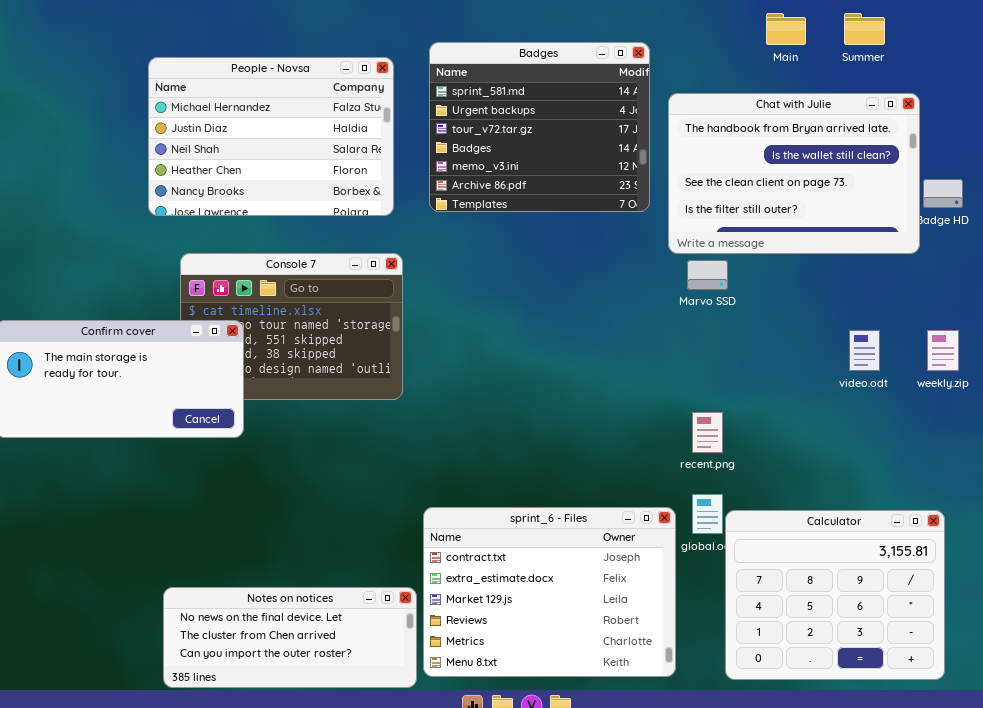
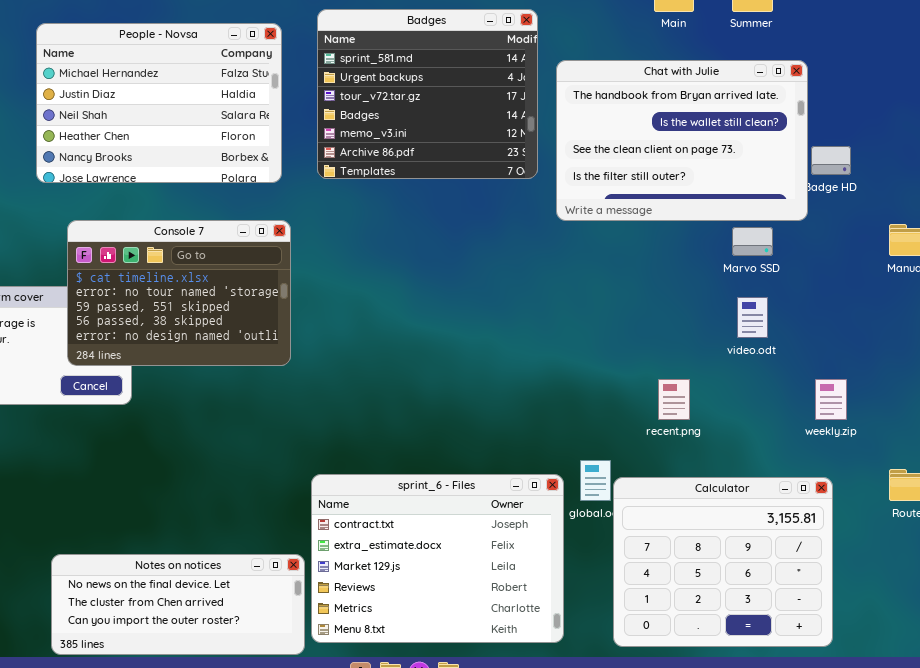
Console 7: [180,253,403,400] -> [67,220,291,366], raised
Marvo SSD: [687,260,728,290] -> [732,227,773,256], moved
weekly.zip: [927,330,959,371] -> [815,379,847,420], moved
recent.png: [692,412,723,453] -> [658,379,690,420], moved

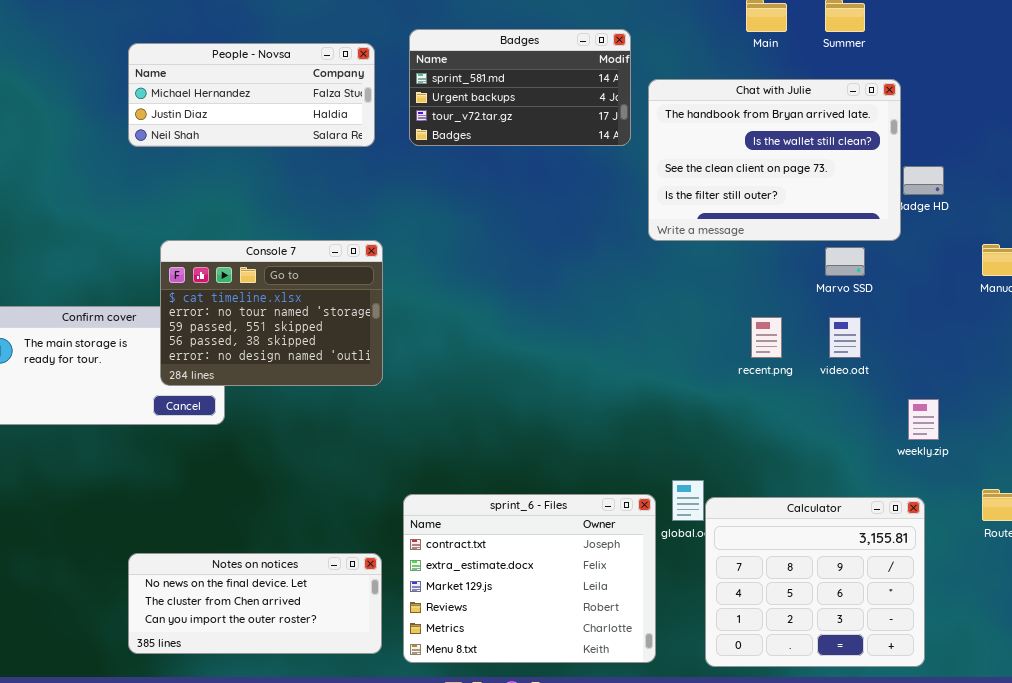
Badges: [317,9,538,179] -> [409,29,631,146], resized
People - Novsa: [36,23,282,183] -> [128,43,375,147], resized
recent.png: [658,379,690,420] -> [751,317,782,358], moved
Notes on notices: [51,554,305,655] -> [128,553,382,654], moved

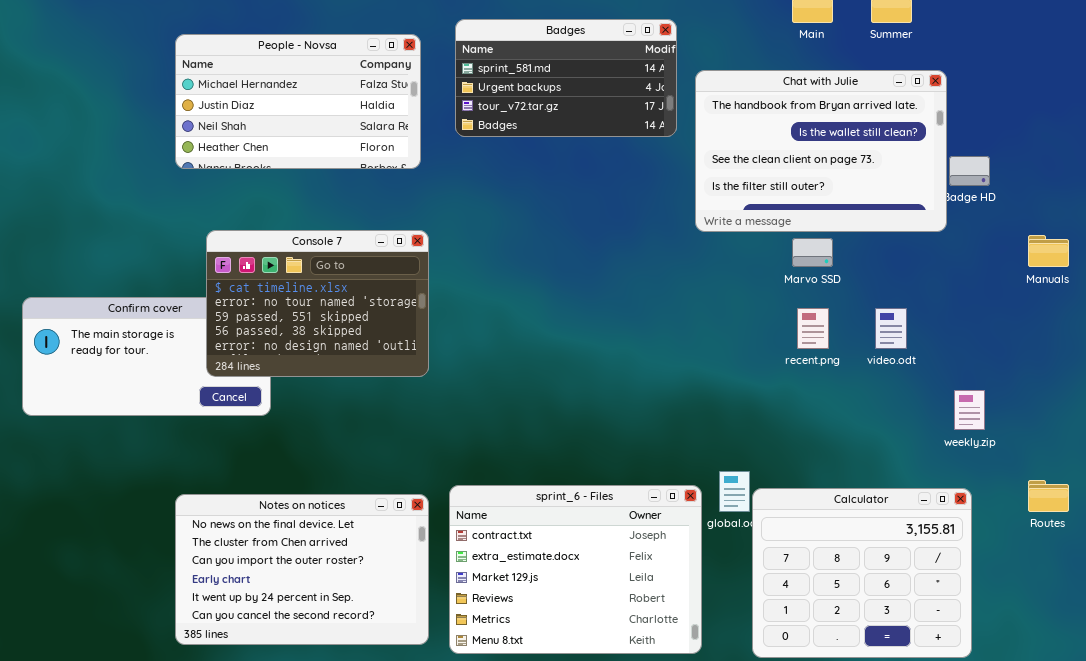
People - Novsa: [128,43,375,147] -> [175,34,421,169], resized
Marvo SSD: [825,247,865,276] -> [792,238,833,267], moved
Notes on notices: [128,553,382,654] -> [175,494,429,645], resized

